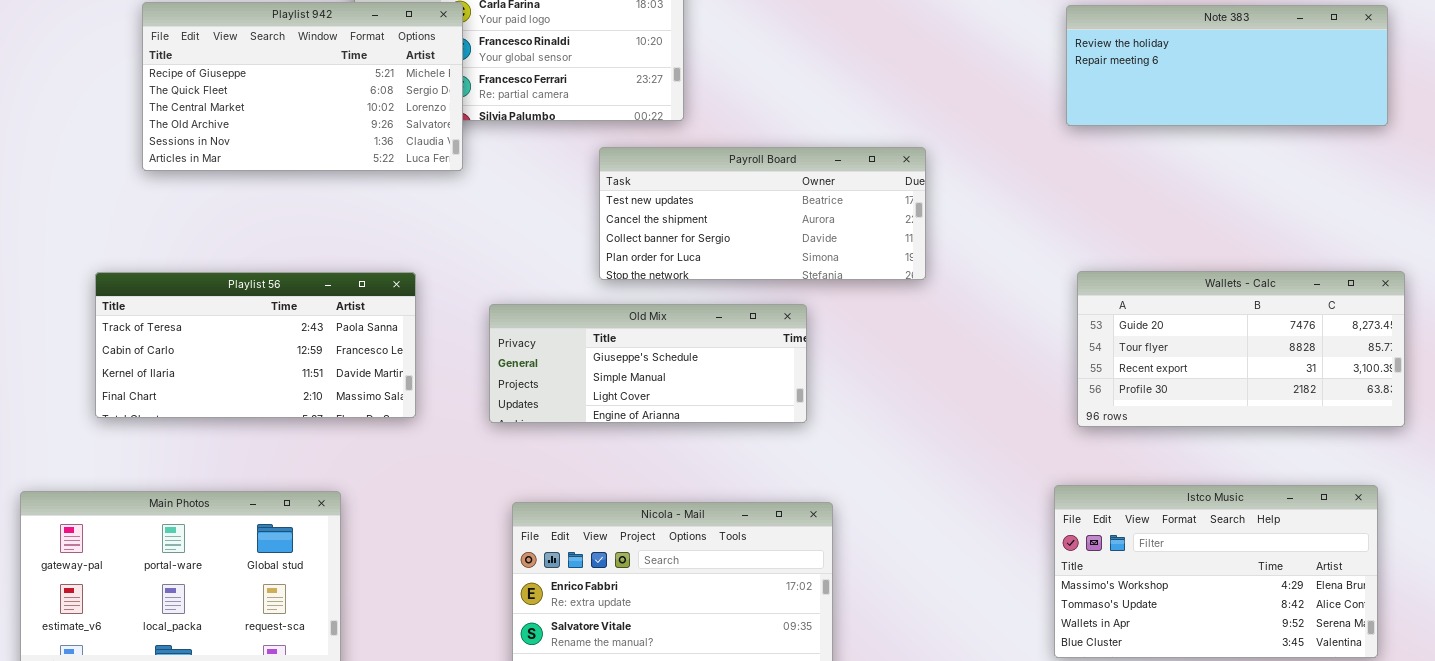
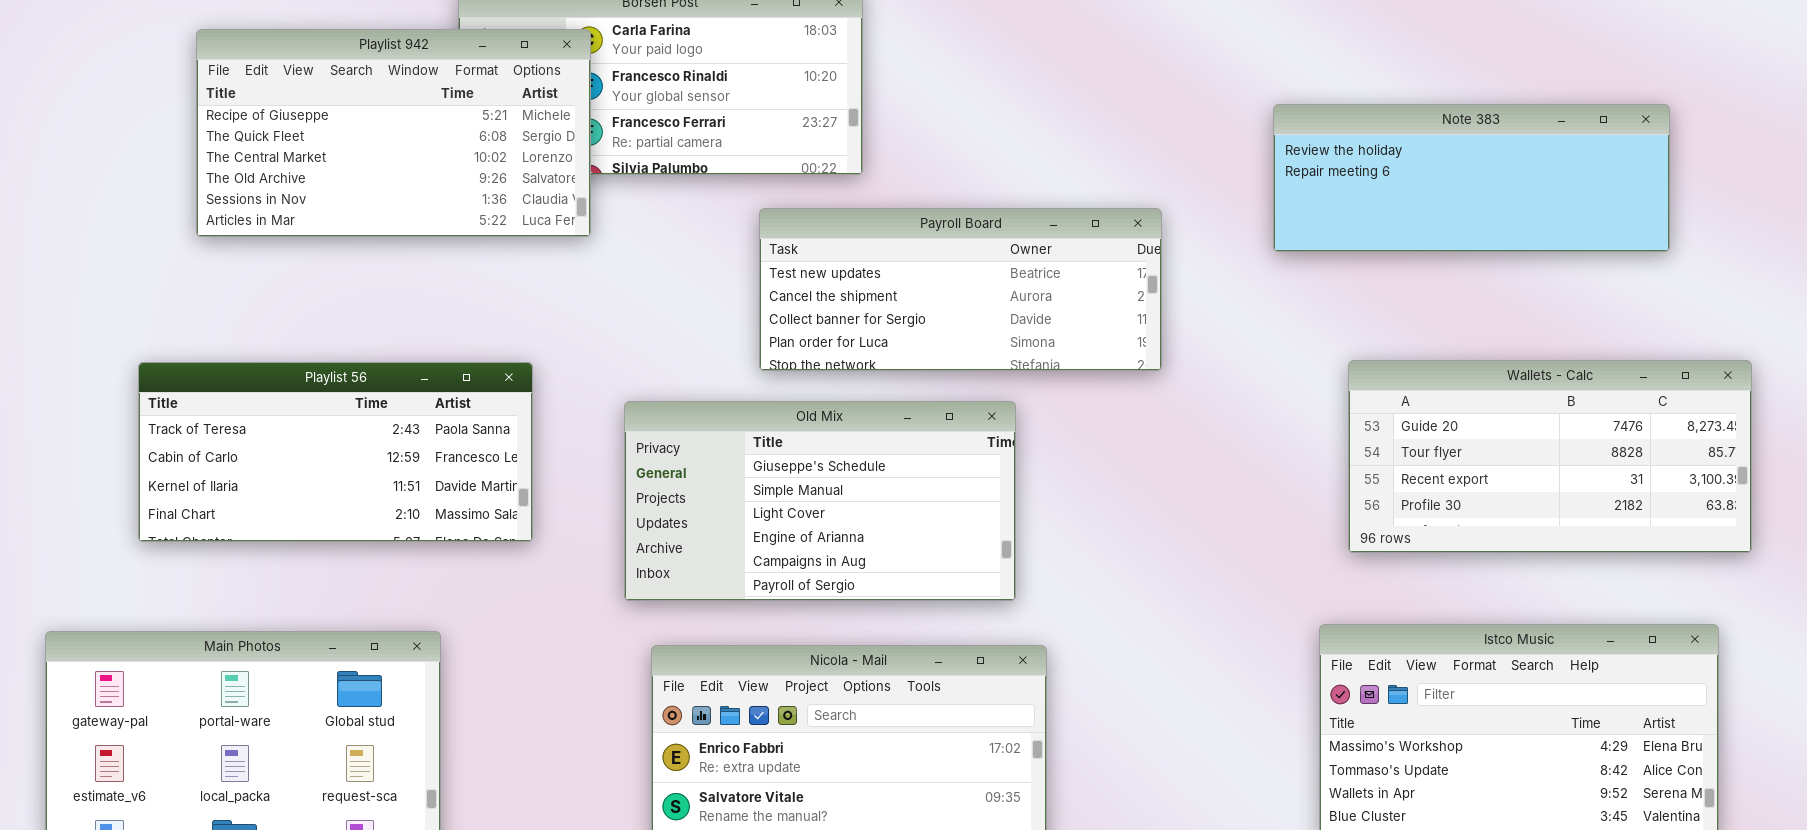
Note 383: [1066,5,1388,126] -> [1273,104,1670,252], moved
Old Mix: [489,304,807,423] -> [624,401,1016,601], resized

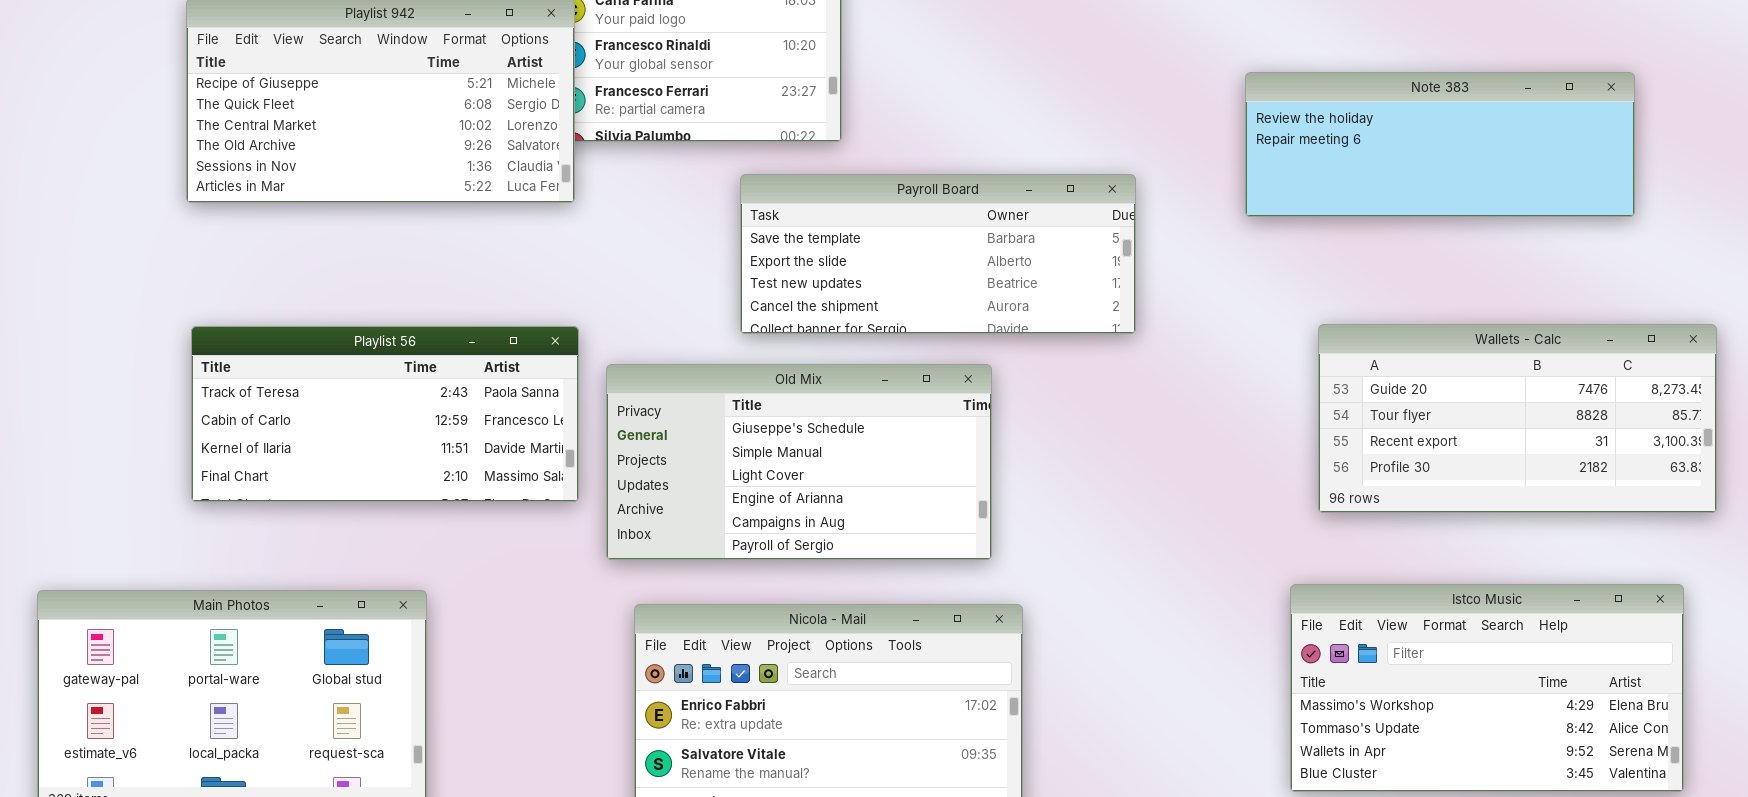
Payroll Board: [759,208,1162,371] -> [740,174,1136,334], scrolled up 2 rows
Playlist 56: [138,362,533,542] -> [191,326,579,502], moved

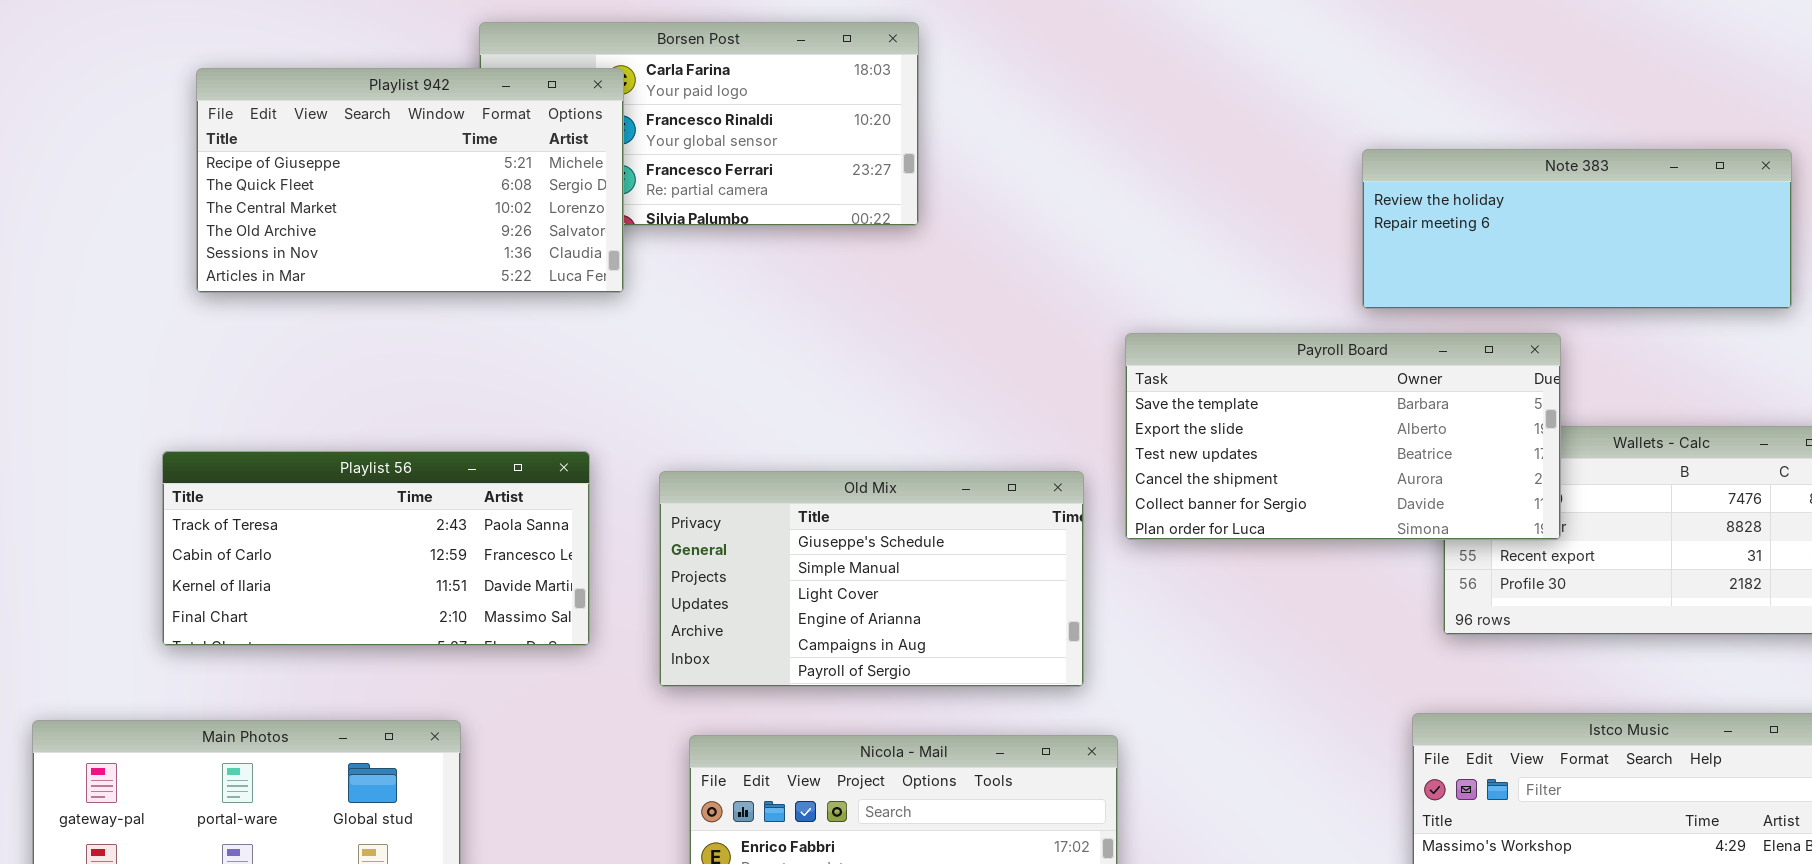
Payroll Board: [740,174,1136,334] -> [1125,333,1561,540], moved, resized
Playlist 56: [191,326,579,502] -> [162,451,590,646], moved

